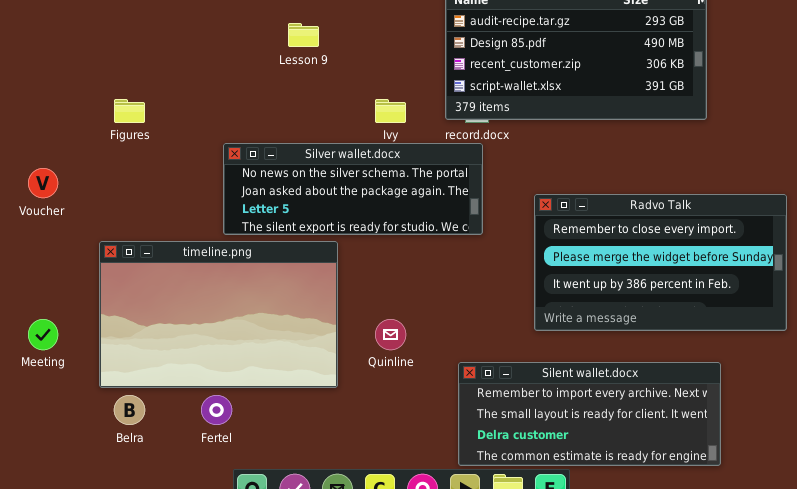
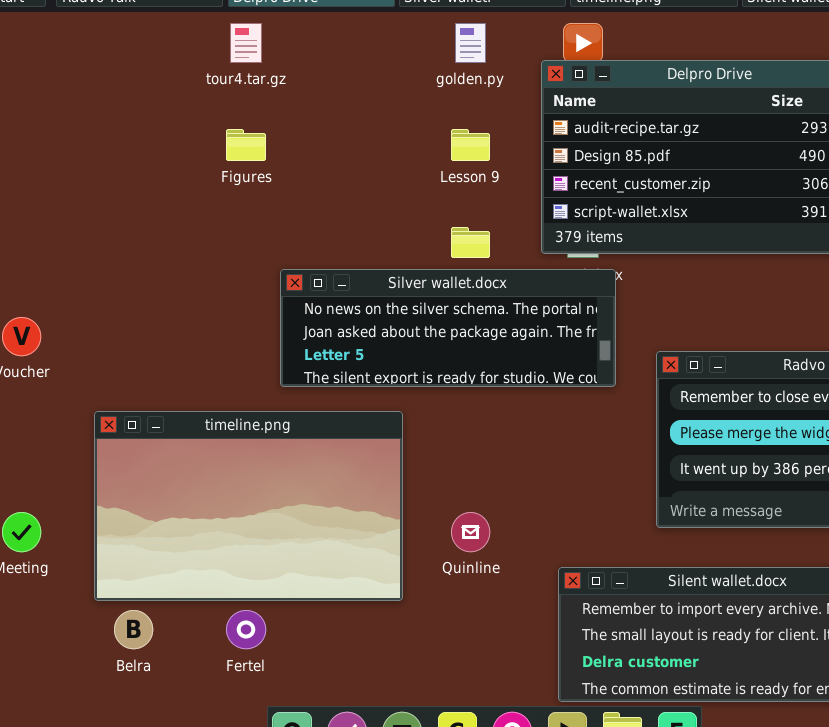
Lesson 9: [288,23,319,47] -> [451,129,490,161], moved
Figures: [114,99,145,123] -> [226,129,266,161], moved
Silver wallet.docx: [223,143,483,235] -> [280,269,616,387], moved

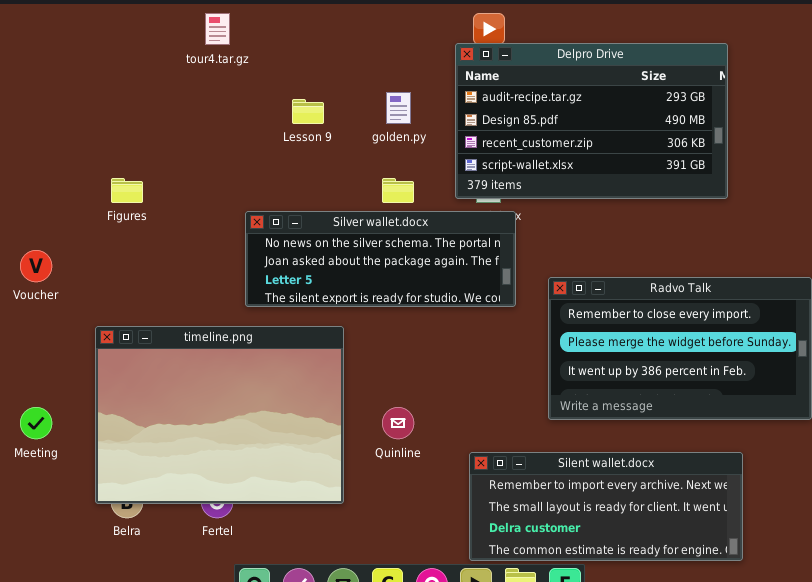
golden.py: [455,23,486,63] -> [386,92,411,124], moved
Figures: [226,129,266,161] -> [111,178,143,203], moved
Lesson 9: [451,129,490,161] -> [292,99,324,124], moved
timeline.png: [94,411,403,601] -> [95,326,344,504], resized

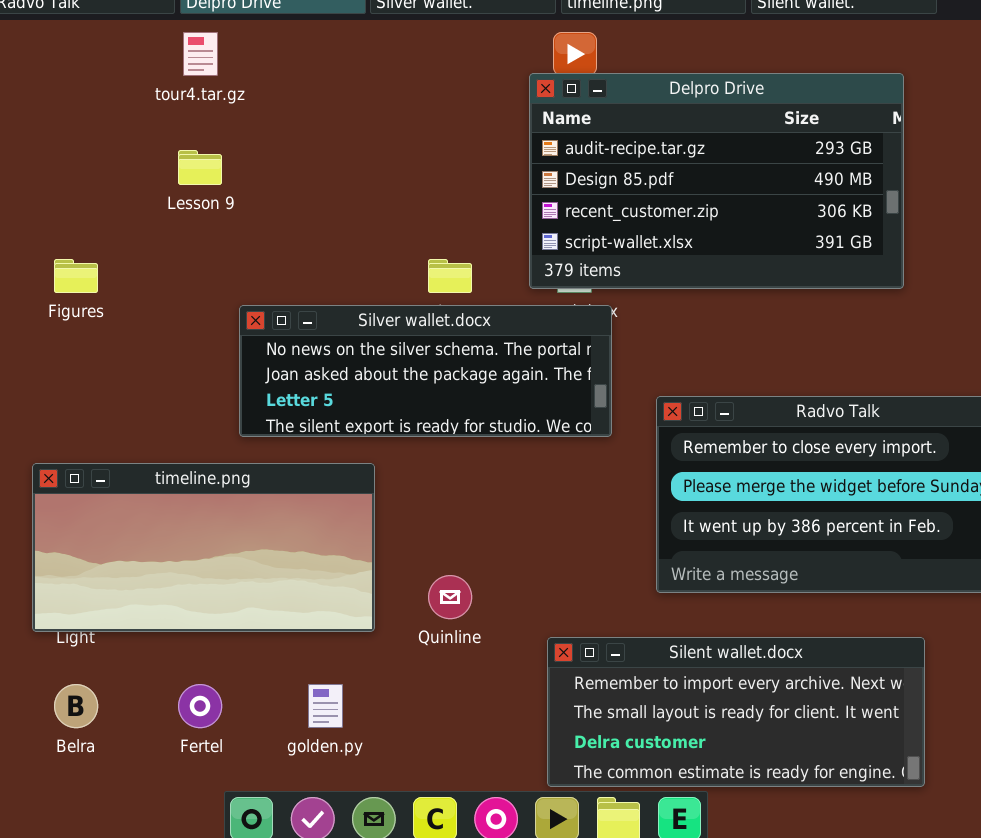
golden.py: [386,92,411,124] -> [308,684,343,728], moved
Lesson 9: [292,99,324,124] -> [178,150,222,185], moved
timeline.png: [95,326,344,504] -> [32,463,375,632], resized

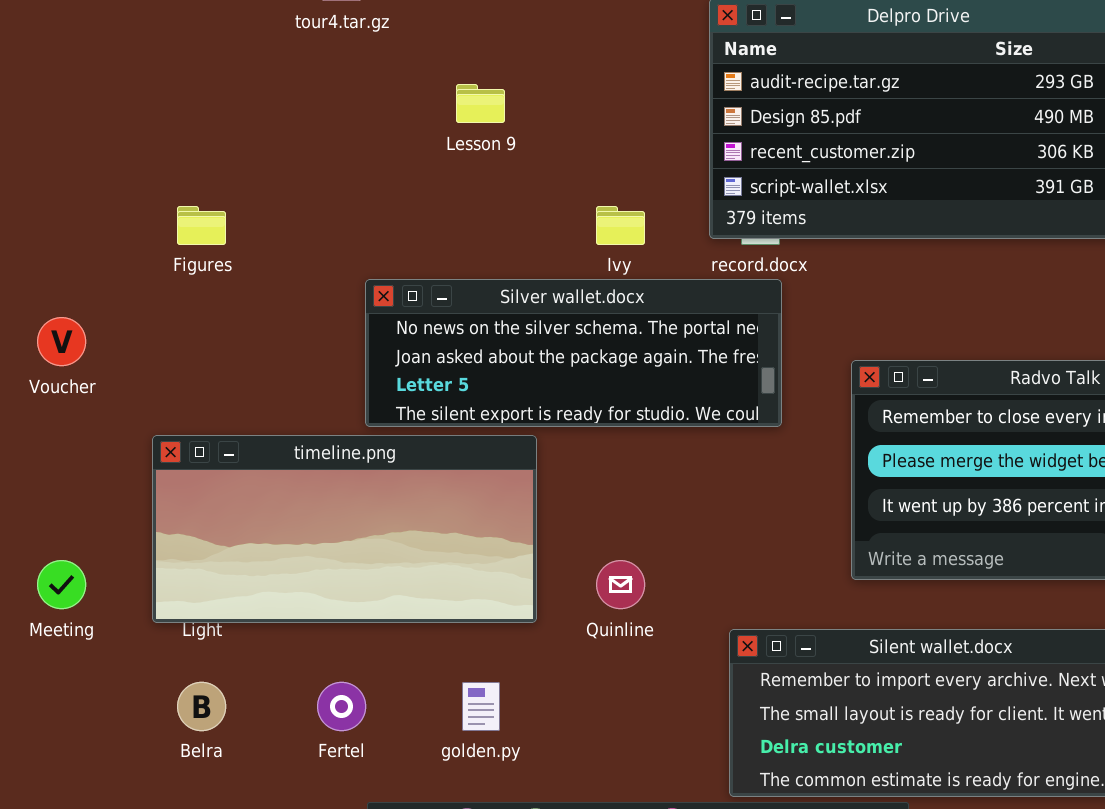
Lesson 9: [178,150,222,185] -> [456,84,505,123], moved
Silver wallet.docx: [239,305,612,437] -> [365,279,782,427], moved

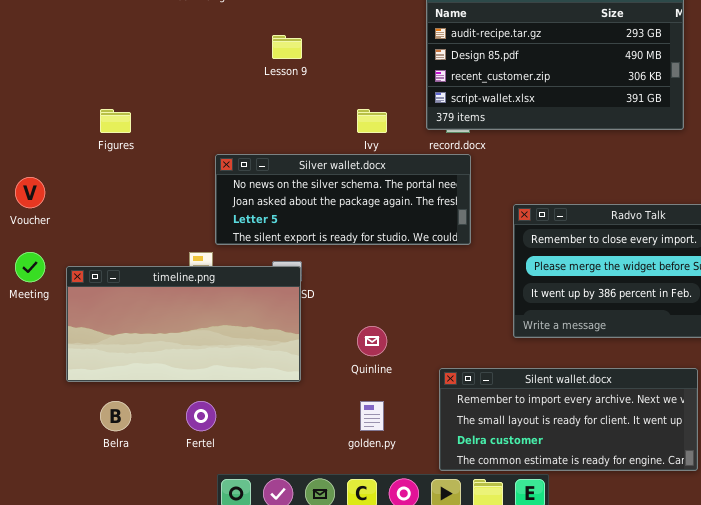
timeline.png: [152,435,537,623] -> [66,266,301,382], moved
Meeting: [37,560,86,609] -> [15,252,45,282], moved
golden.py: [462,682,500,731] -> [360,401,384,431], moved

